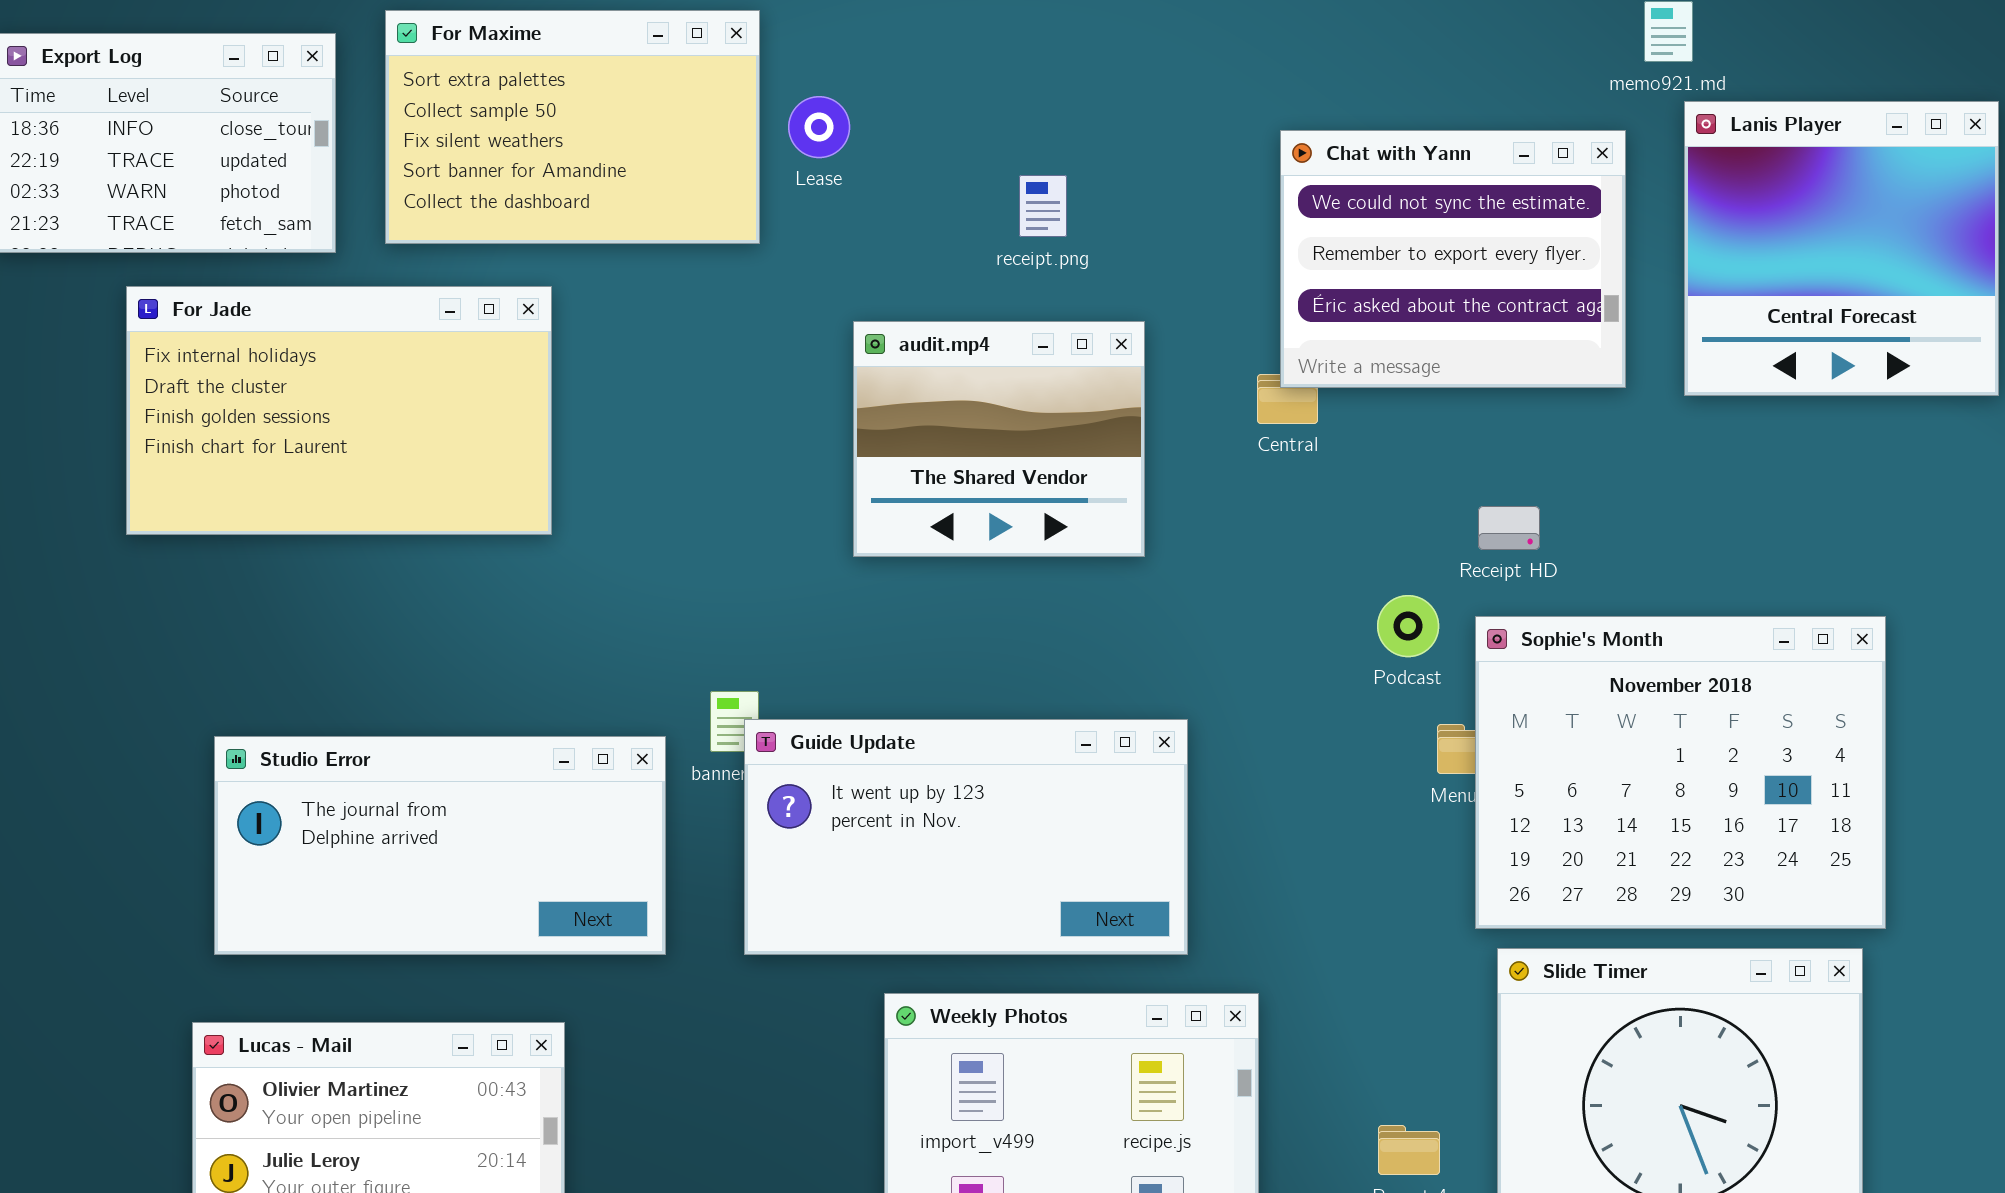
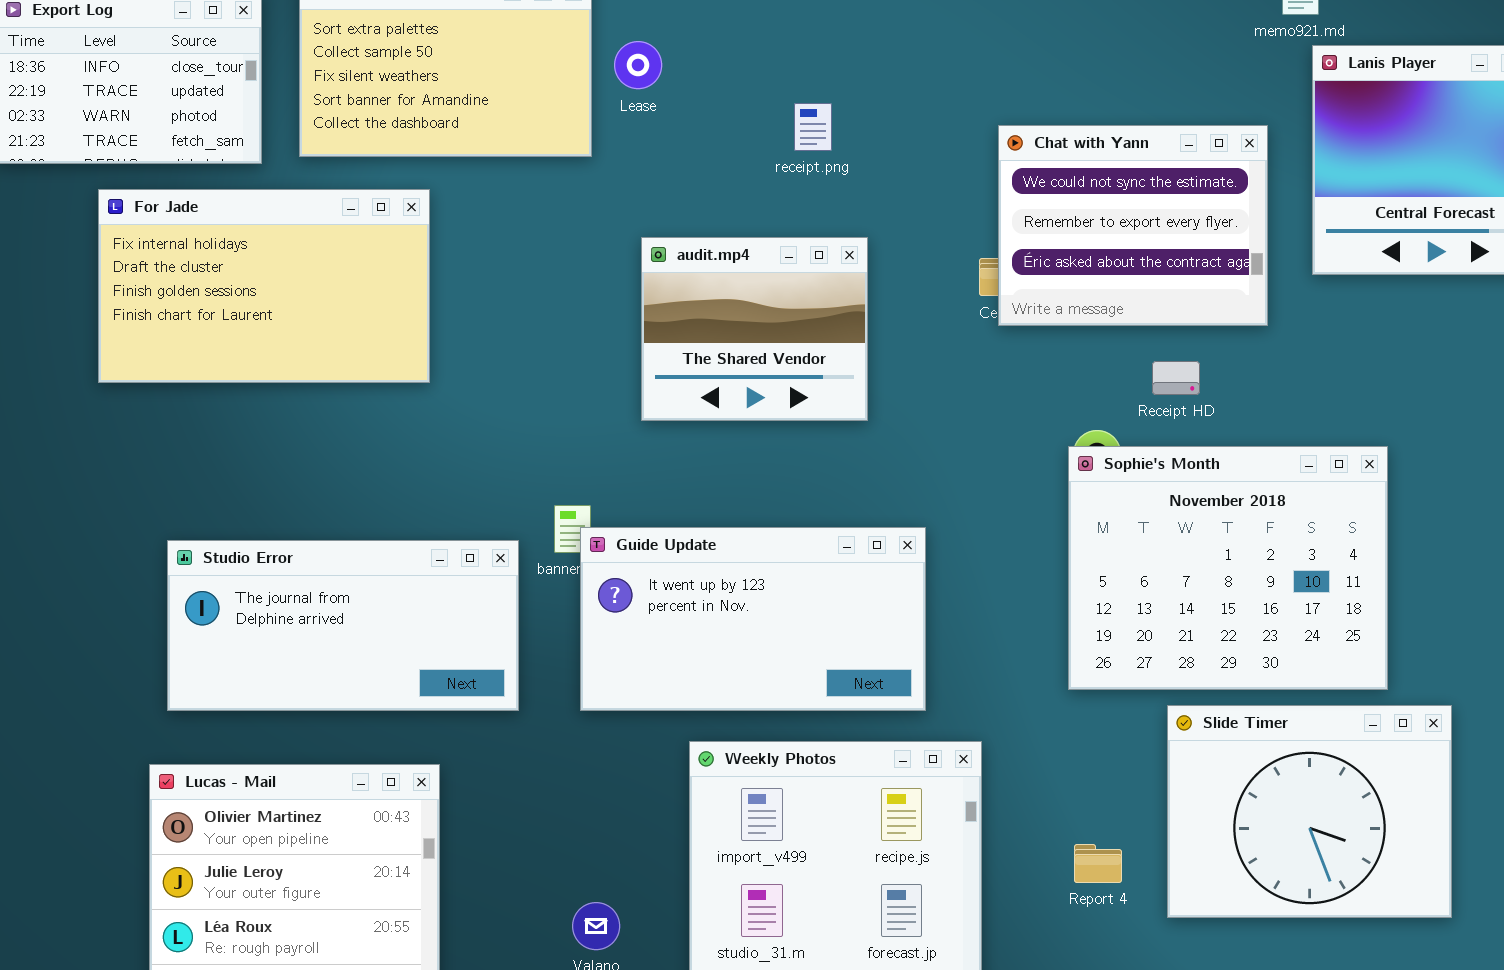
Chat with Yann: [1280,130,1626,388] -> [998,125,1268,326], moved
audit.mp4: [853,321,1145,557] -> [641,237,868,421], moved
Sophie's Month: [1475,616,1886,929] -> [1068,446,1388,690], moved

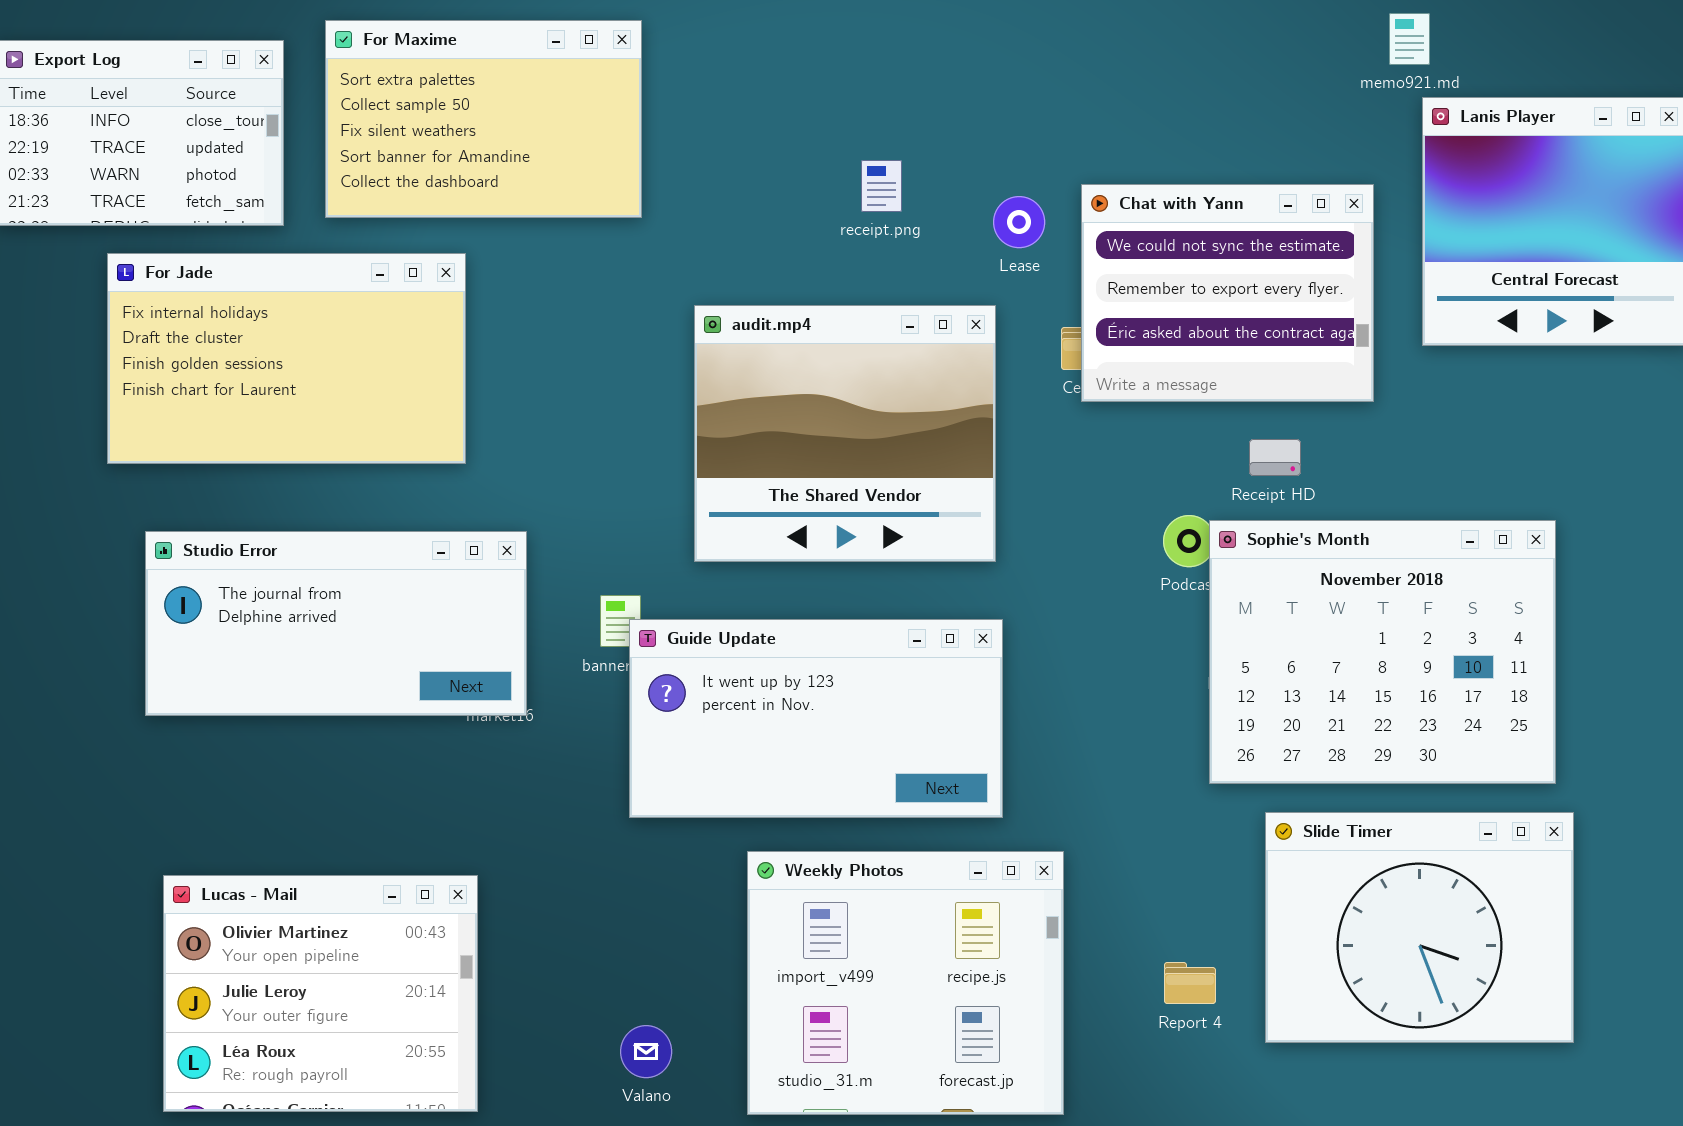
Lease: [614,41,662,89] -> [993,196,1045,248], moved
audit.mp4: [641,237,868,421] -> [694,305,996,562], resized
Sophie's Month: [1068,446,1388,690] -> [1209,520,1556,784], moved
Studio Error: [167,540,519,711] -> [145,531,527,716], moved

